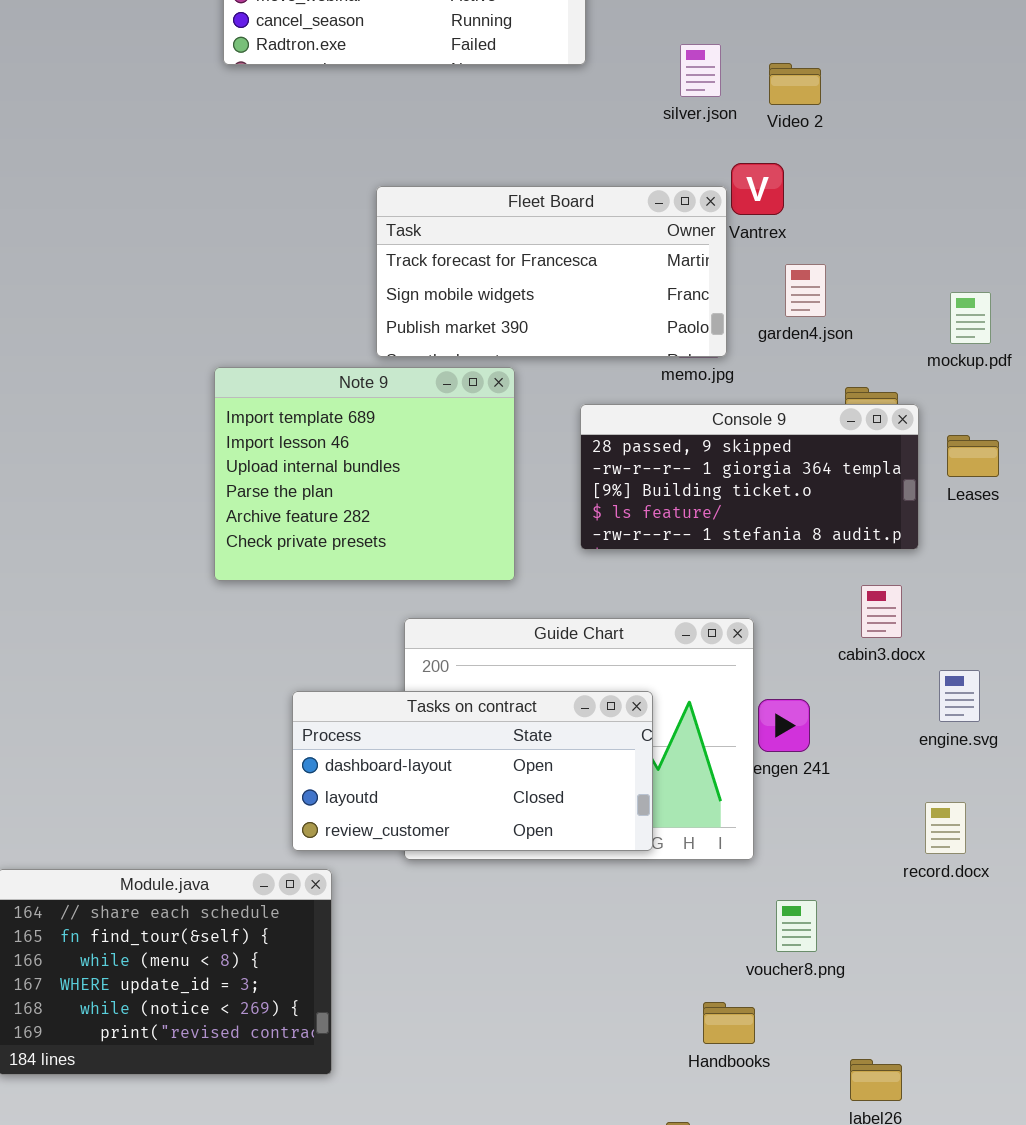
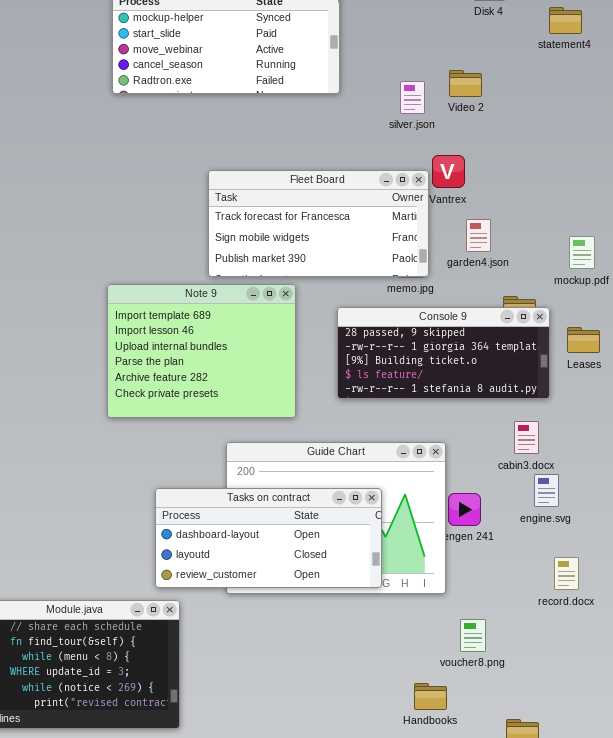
Video 2: [769,63,821,105] -> [449,70,482,97], moved
engine.svg: [939,670,980,722] -> [534,474,559,507], moved

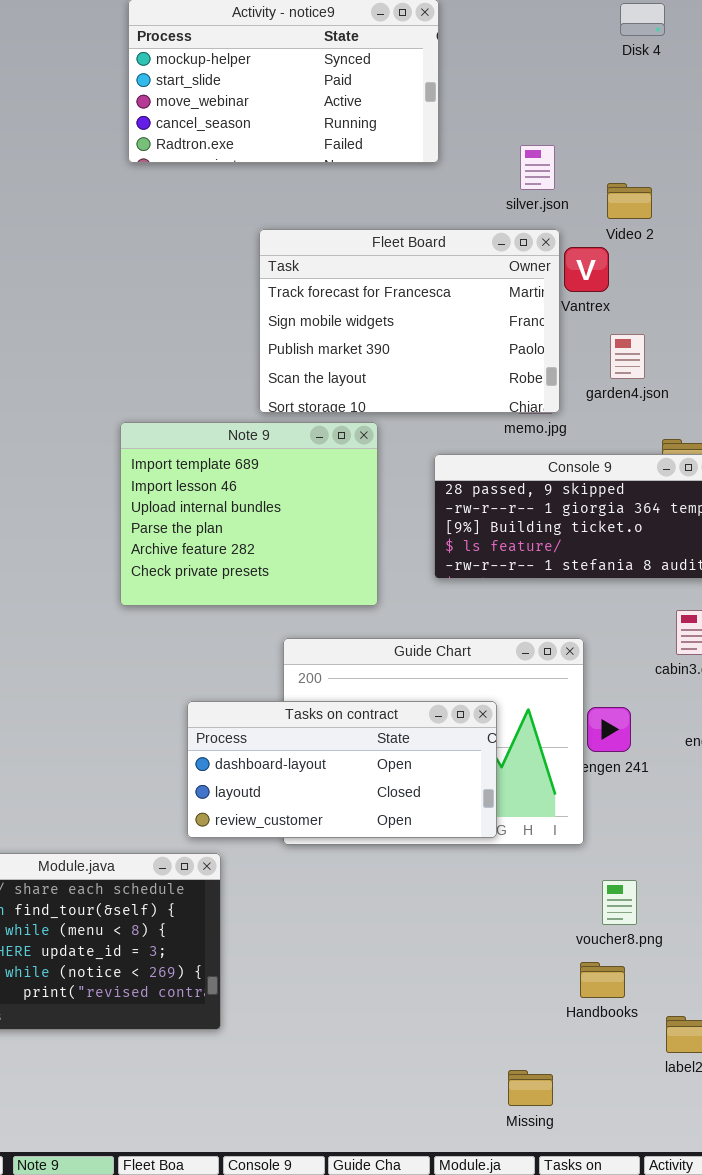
Video 2: [449,70,482,97] -> [607,183,652,219], moved
Fleet Board: [208,170,429,277] -> [259,229,560,413], resized
Handbooks: [414,683,447,710] -> [580,962,625,998], moved

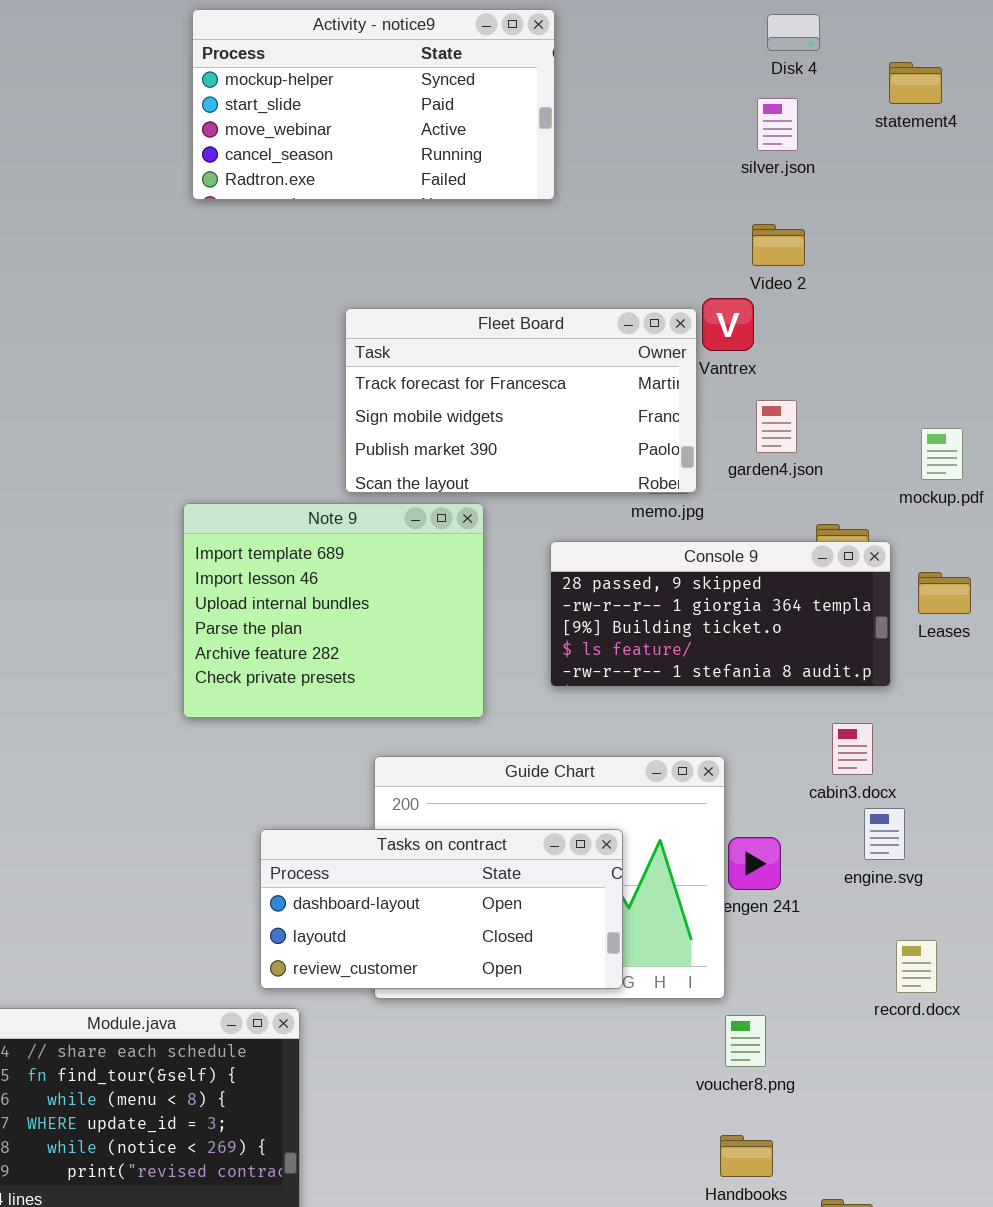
silver.json: [520,145,555,190] -> [757,98,798,151], moved
Fleet Board: [259,229,560,413] -> [345,308,697,493], resized
voucher8.png: [602,880,637,925] -> [725,1015,766,1067], moved

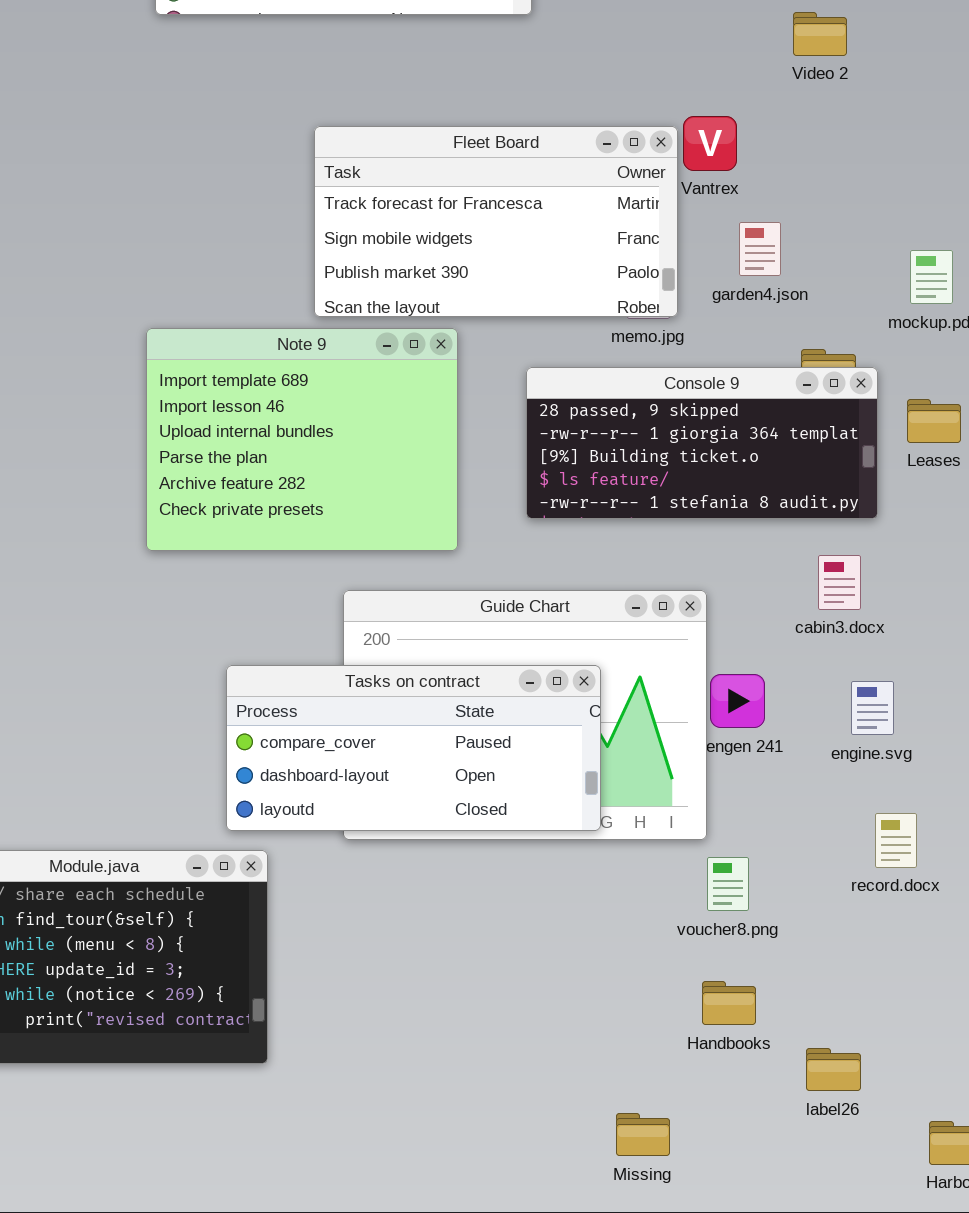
Video 2: [752,224,805,266] -> [793,12,847,56], moved
engine.svg: [864,808,905,860] -> [851,681,894,735], moved
Tasks on contract: [260,829,623,989] -> [226,665,601,831], scrolled up 1 row
record.docx: [896,940,937,993] -> [875,813,917,868], moved

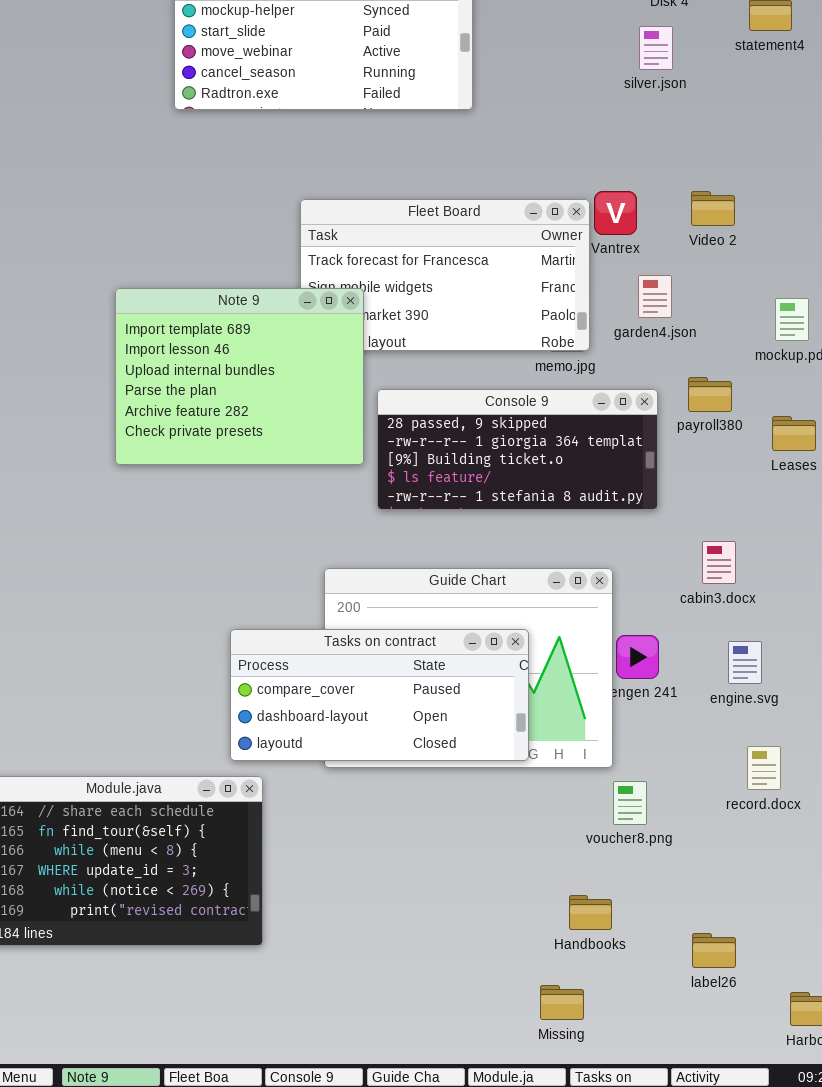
Video 2: [793,12,847,56] -> [691,191,735,226], moved
Note 9: [146,328,458,551] -> [115,288,364,465], moved
Console 9: [526,367,878,519] -> [377,389,658,510], moved
Handbooks: [702,981,756,1025] -> [569,895,612,930], moved

